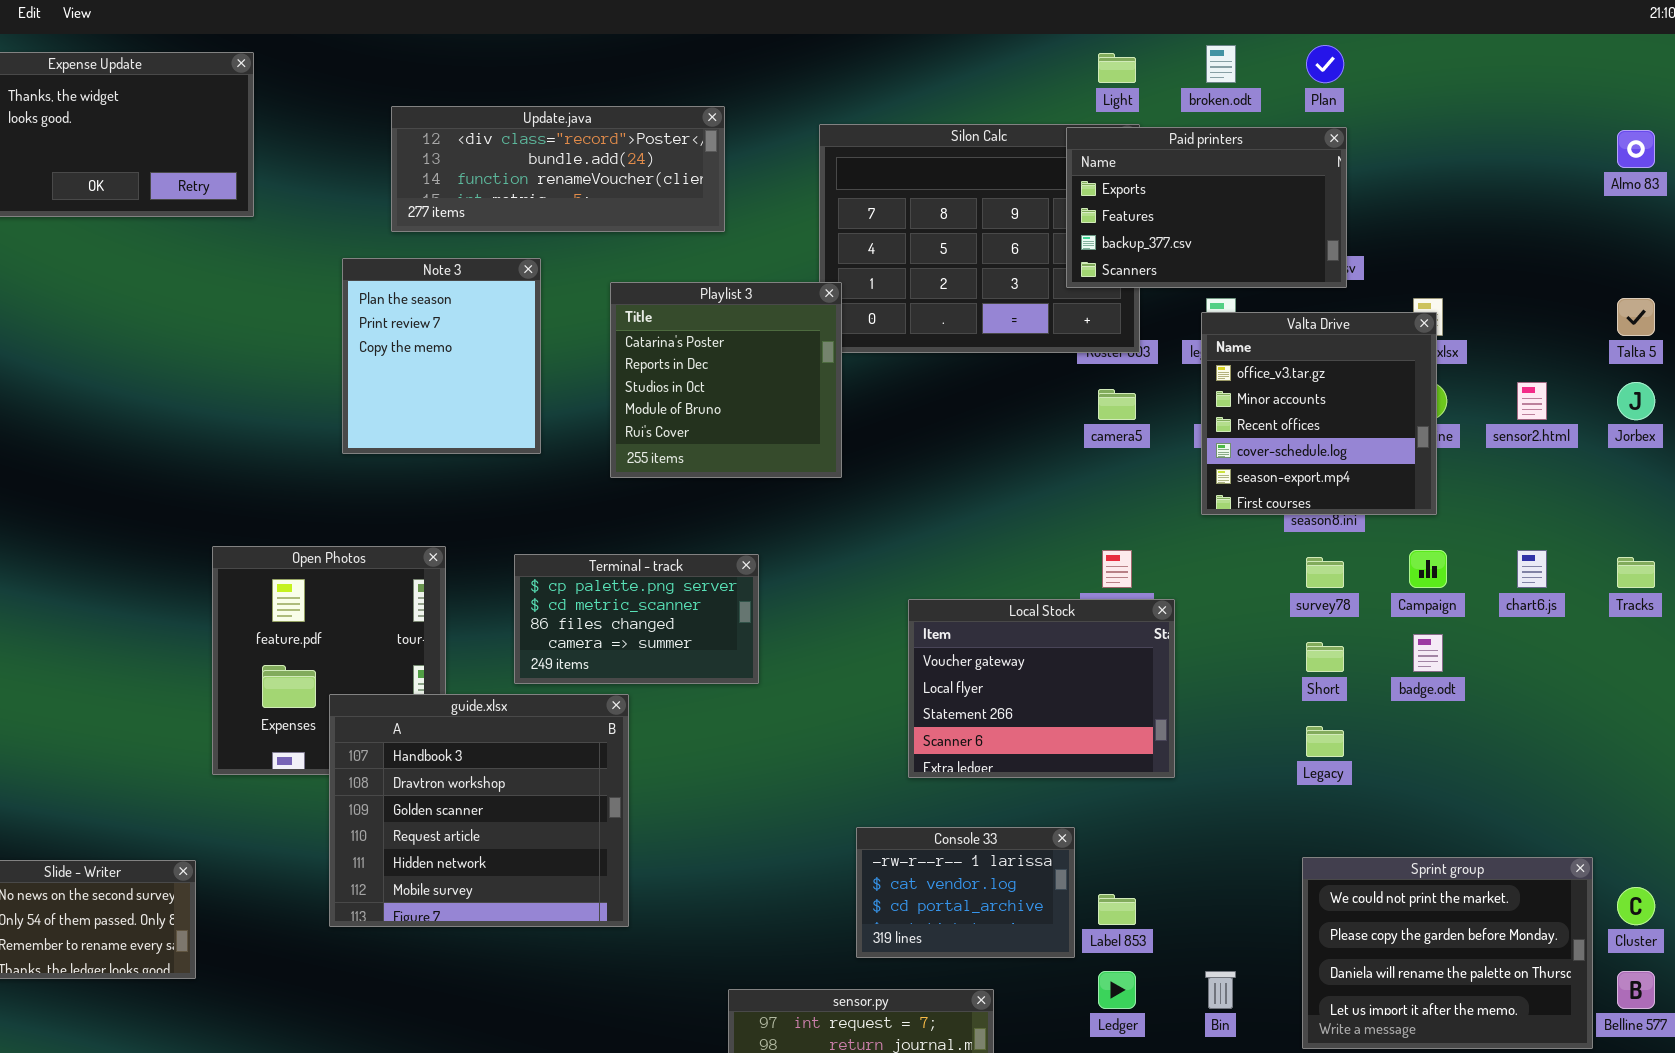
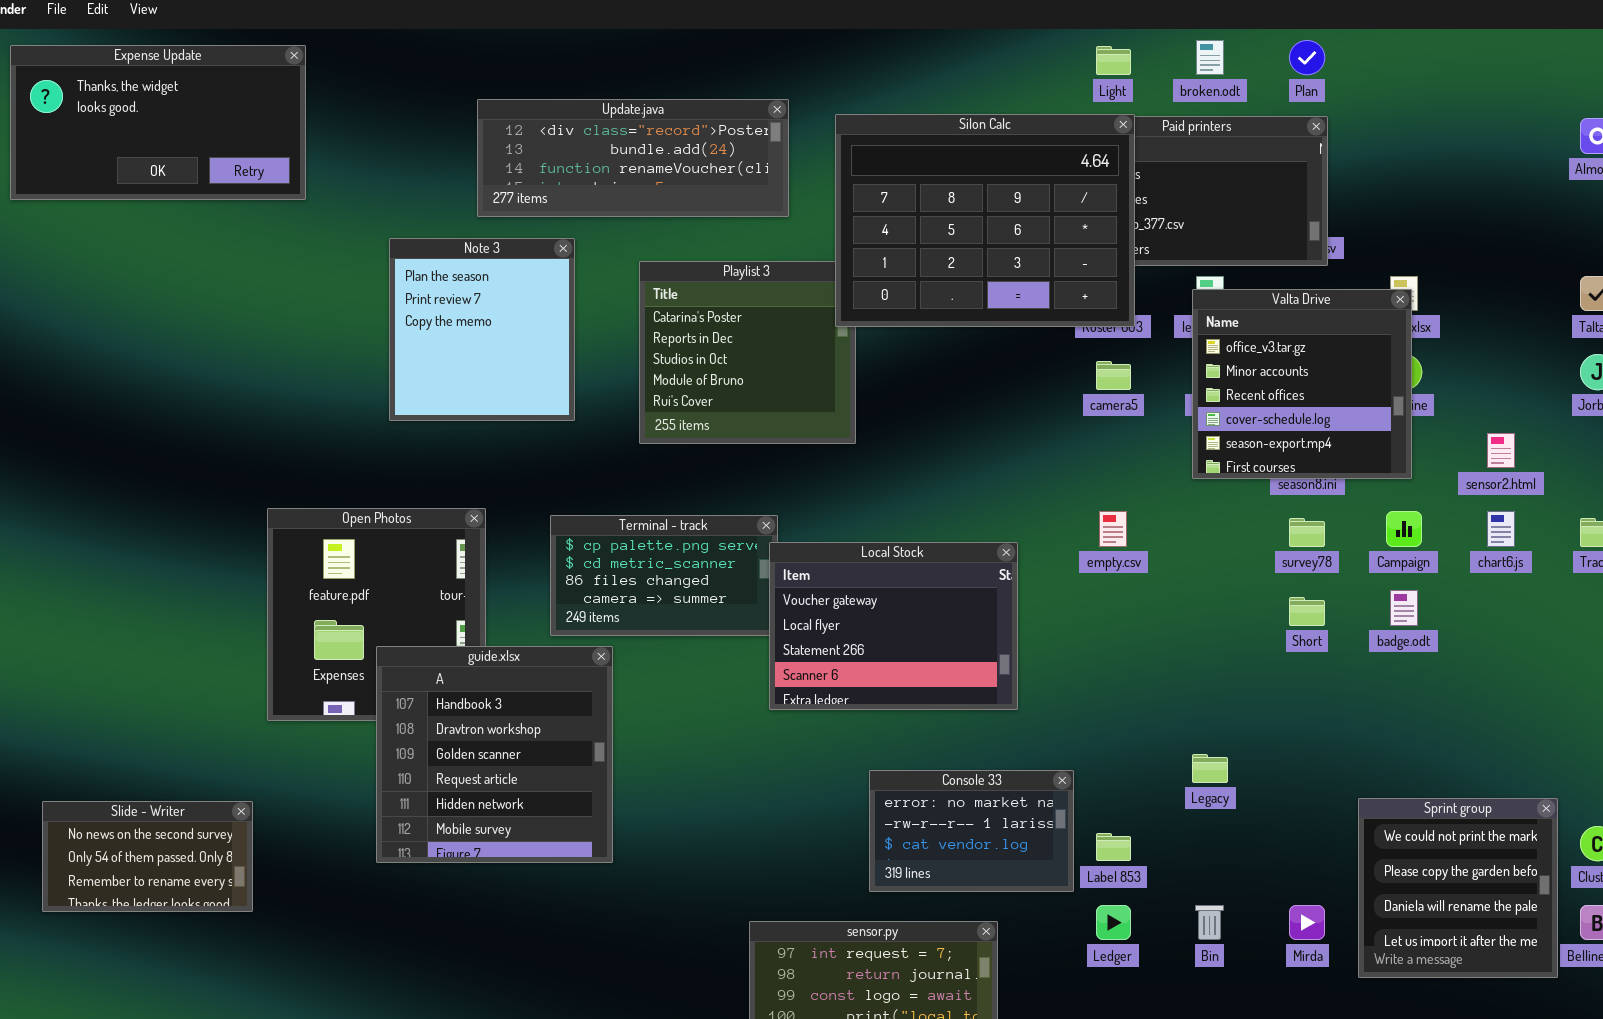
Update.java: [391,106,725,232] -> [477,99,789,217], moved
Silon Calc: [819,124,1140,353] -> [835,114,1135,327], raised
sensor2.html: [1517,382,1547,420] -> [1487,433,1515,468], moved
Local Stock: [908,599,1175,778] -> [769,542,1018,710], moved
guide.xlsx: [329,694,629,927] -> [376,646,613,863], resized
Legacy: [1306,726,1344,757] -> [1192,754,1228,783], moved
Console 33: [856,827,1075,958] -> [869,770,1074,892], scrolled up 1 row
Sprint group: [1302,857,1593,1049] -> [1358,798,1558,978], resized

